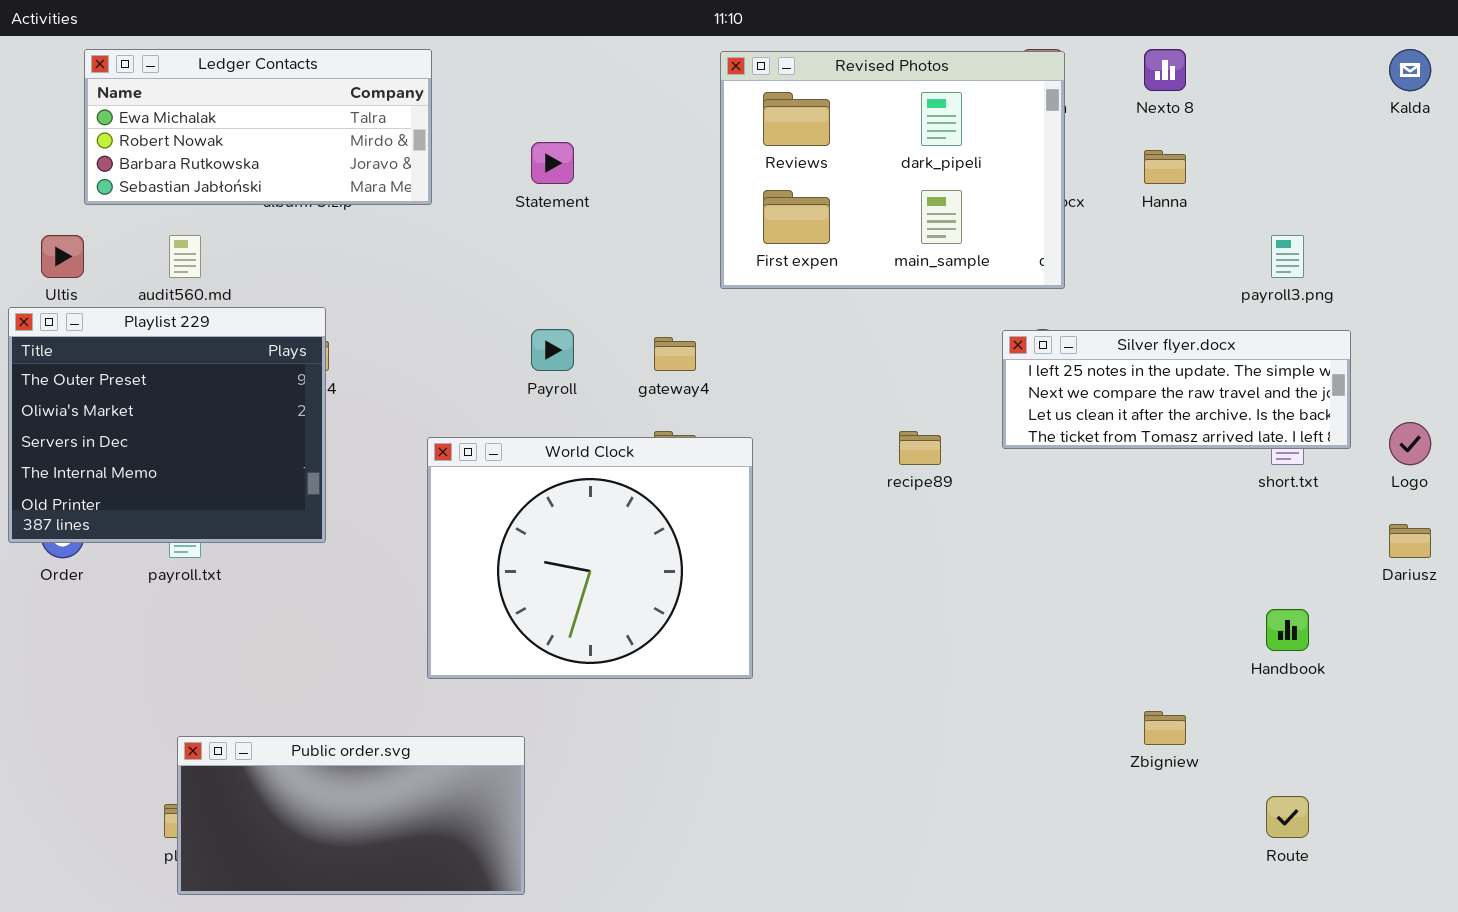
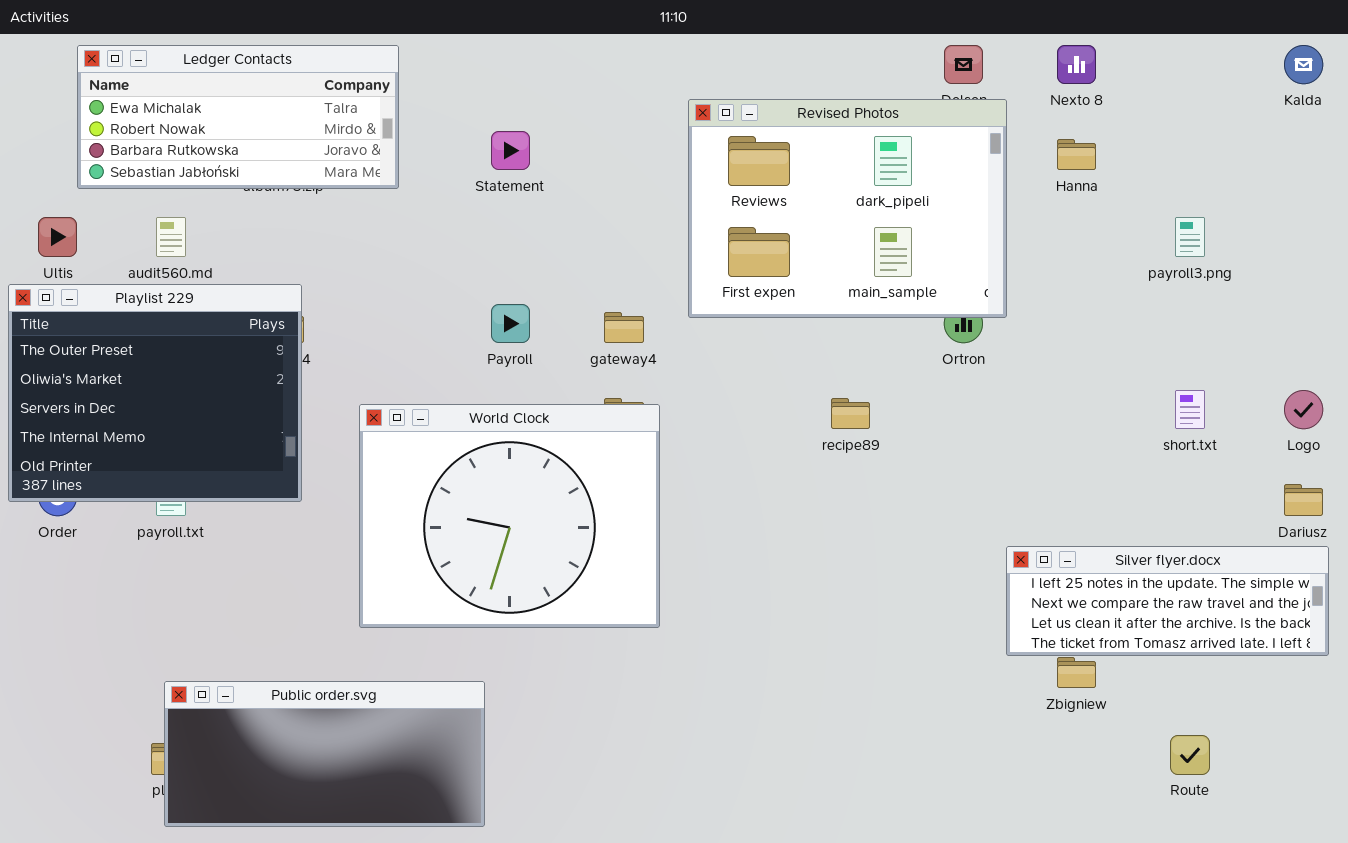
Revised Photos: [720,51,1065,289] -> [688,99,1007,318], moved
Silver flyer.docx: [1002,330,1351,449] -> [1006,546,1329,656], moved
World Clock: [427,437,753,679] -> [359,404,660,628], moved

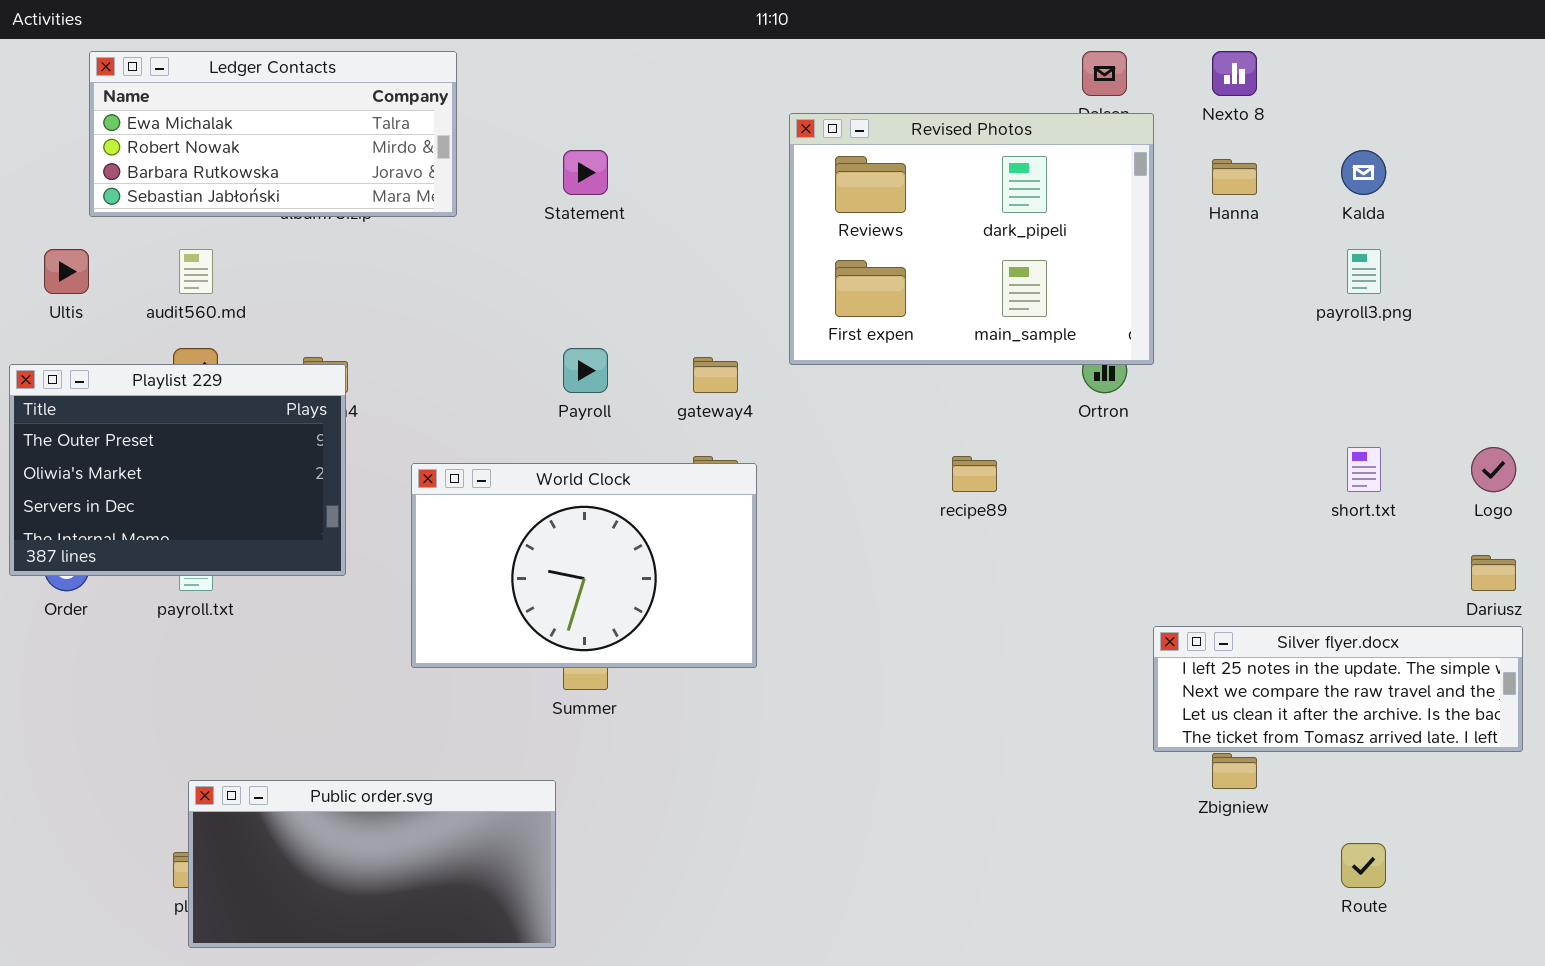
Kalda: [1284,45,1323,84] -> [1341,150,1386,195], moved
Playlist 229: [8,284,302,502] -> [9,364,346,576], resized
World Clock: [359,404,660,628] -> [411,463,757,668], resized

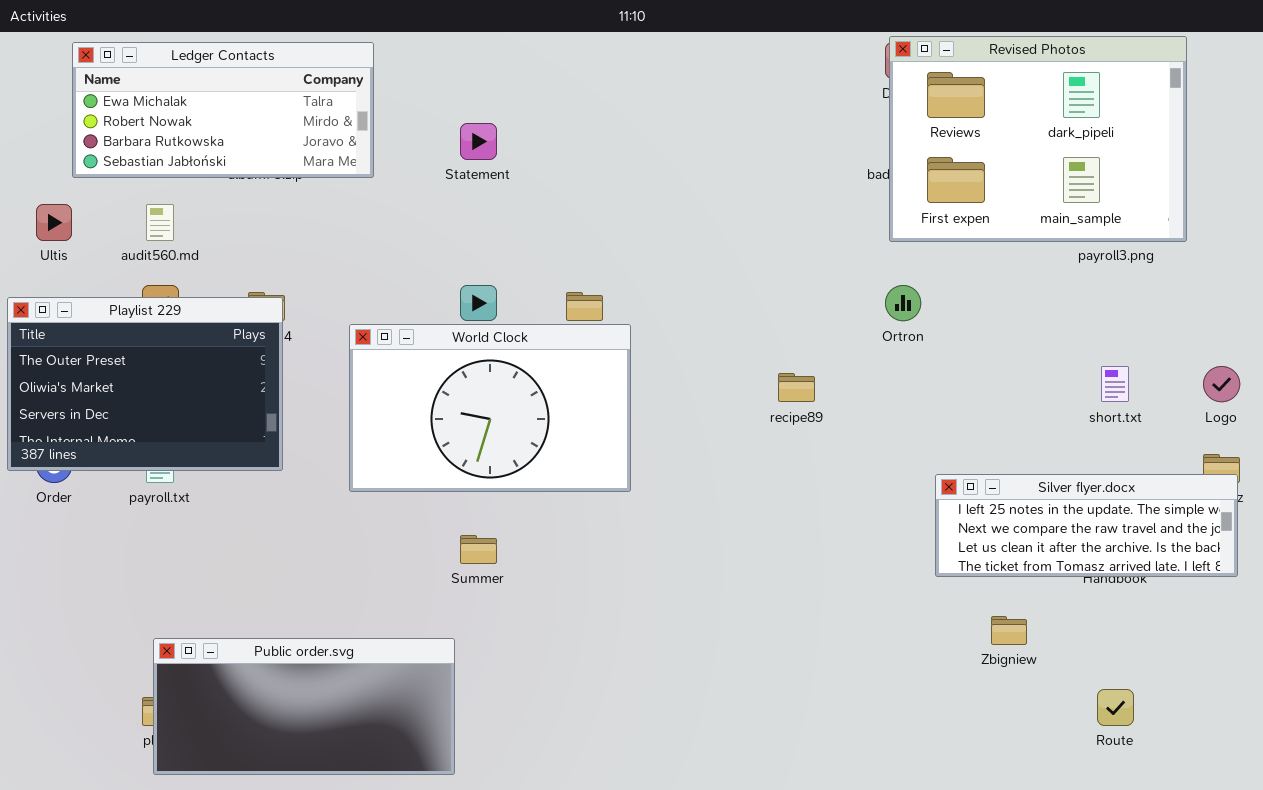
Revised Photos: [789,113,1154,365] -> [889,36,1187,242], moved
World Clock: [411,463,757,668] -> [349,324,631,492], moved
Silver flyer.docx: [1153,626,1523,752] -> [935,474,1238,577], moved

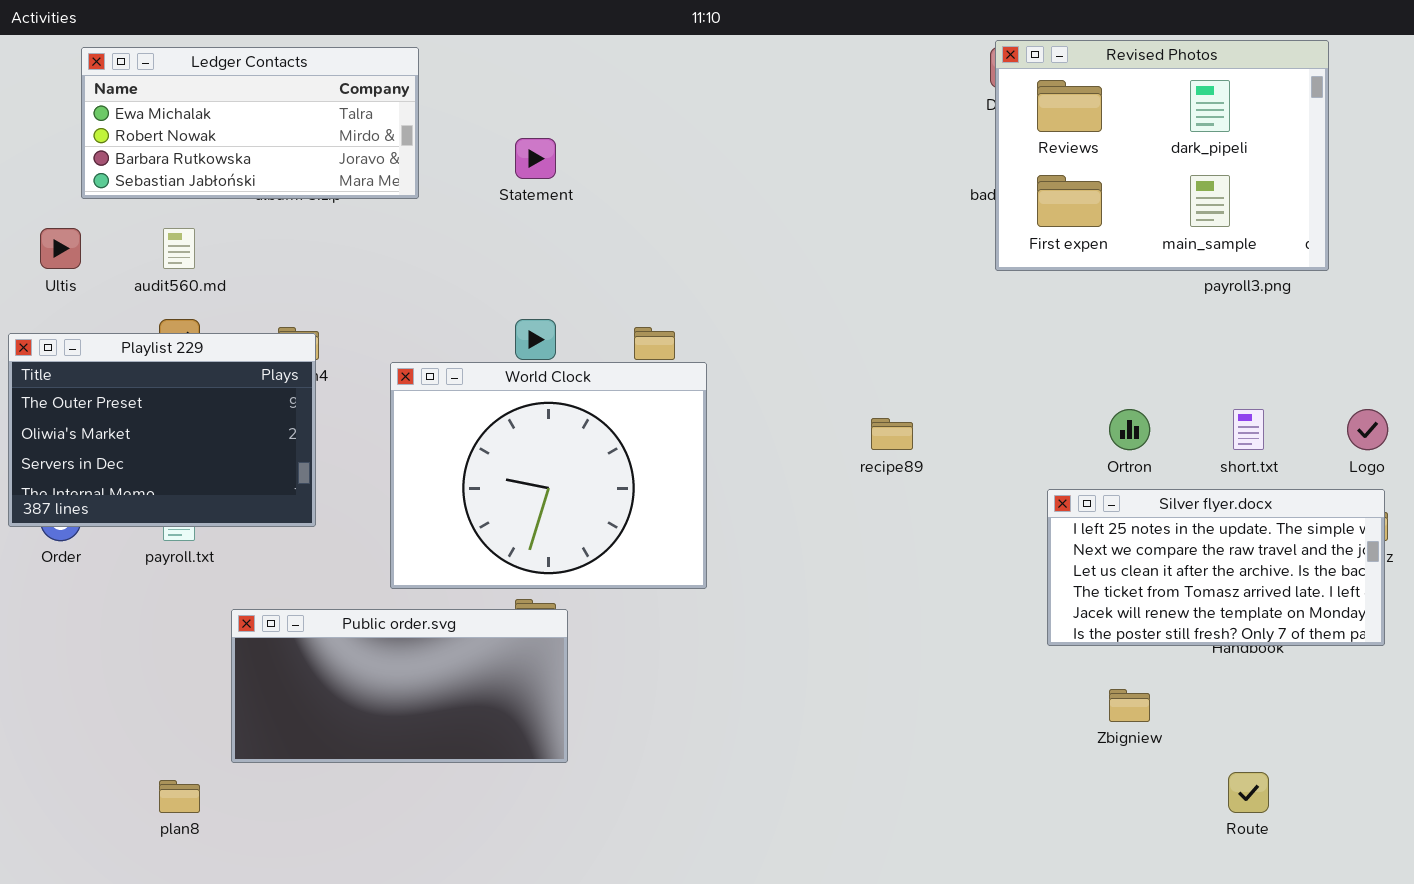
Ortron: [885,285,921,321] -> [1109,409,1150,450], moved
World Clock: [349,324,631,492] -> [390,362,707,589], resized
Silver flyer.docx: [935,474,1238,577] -> [1047,489,1385,646], resized
Public order.svg: [153,638,455,775] -> [231,609,568,763], moved

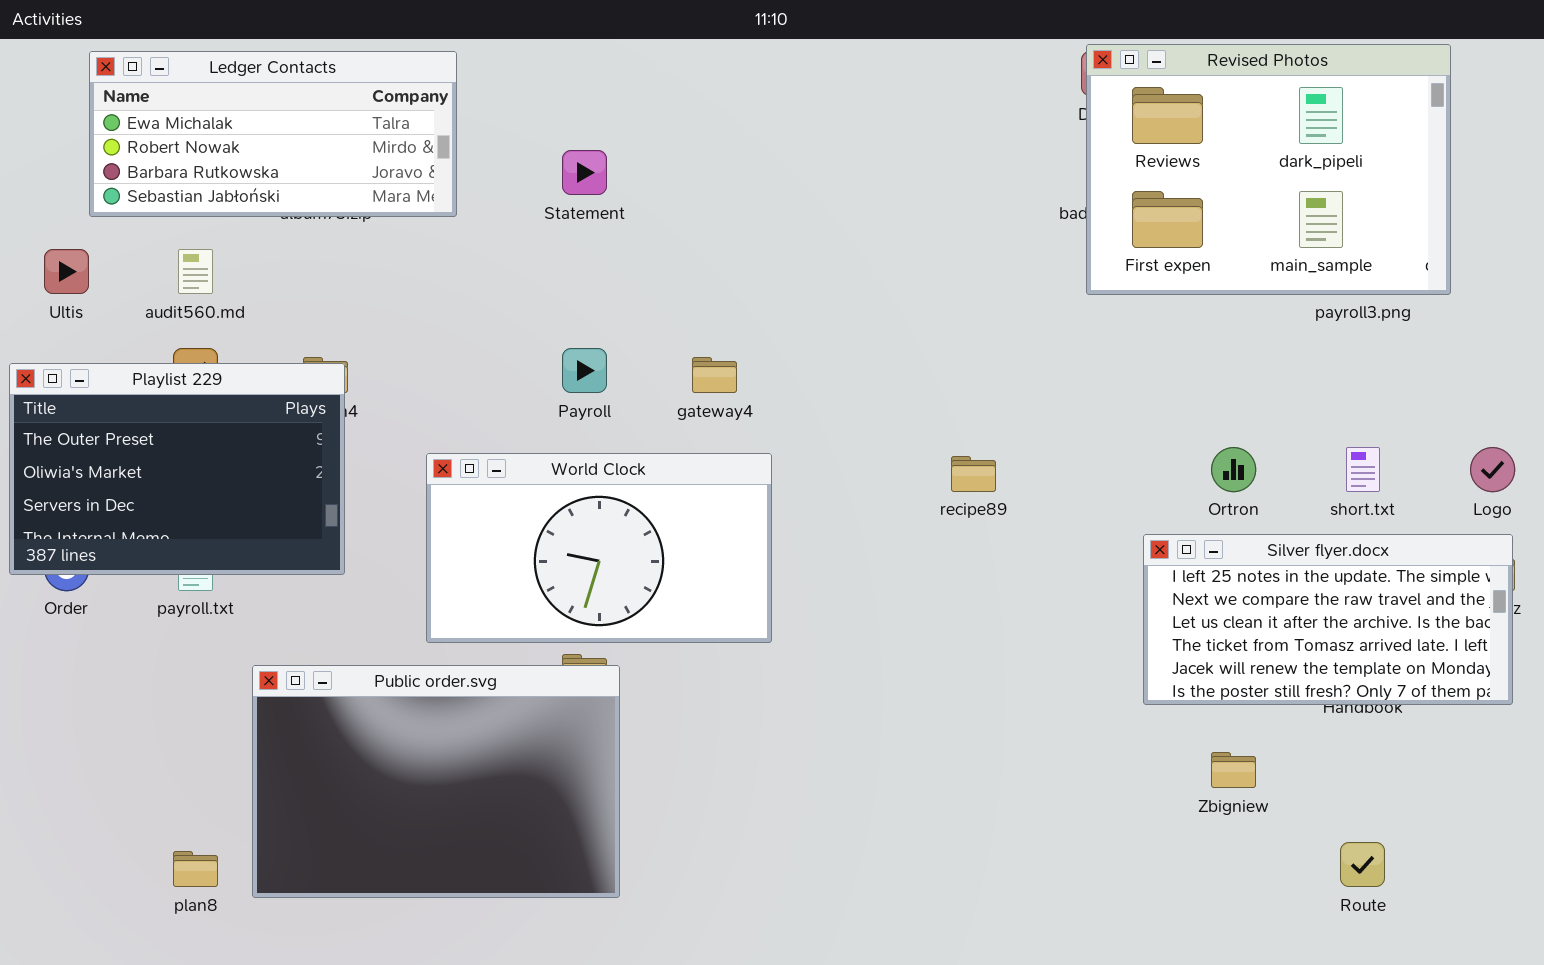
World Clock: [390,362,707,589] -> [426,453,772,643], resized
Public order.svg: [231,609,568,763] -> [252,665,620,898], resized

